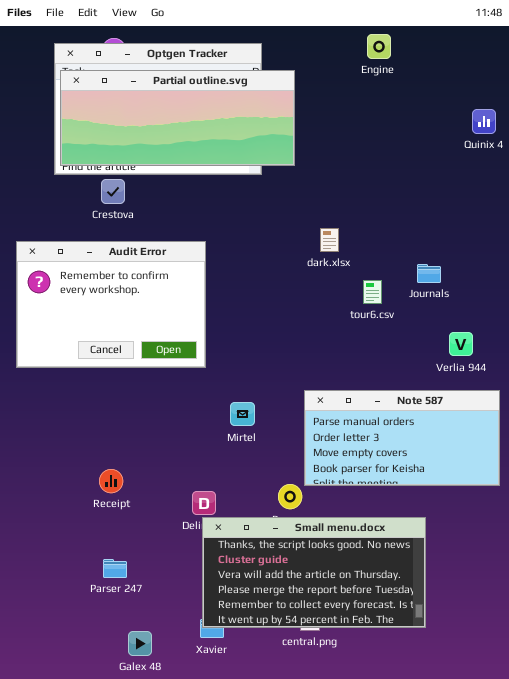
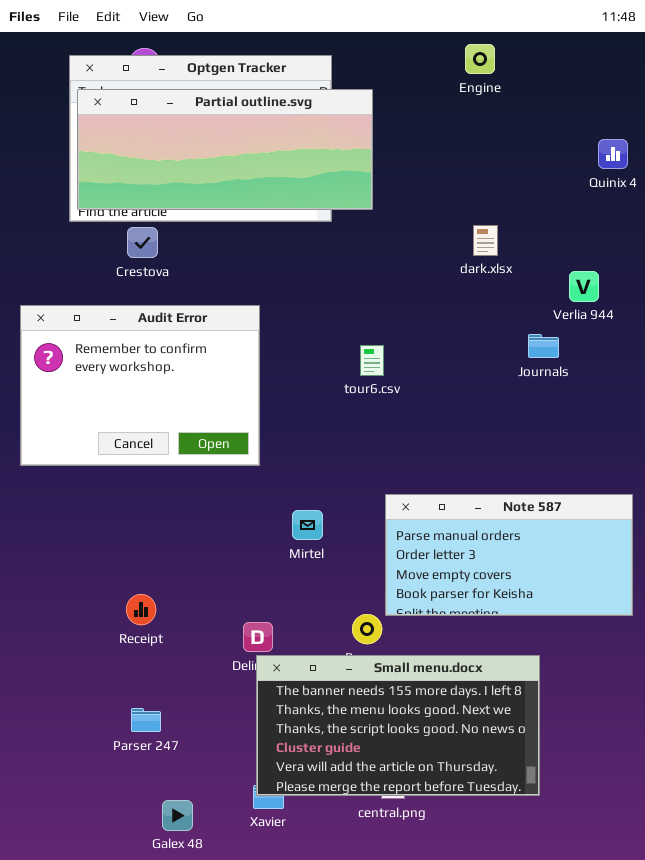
dark.xlsx: [320,228,339,252] -> [473,225,498,256], moved
tour6.csv: [363,280,382,304] -> [360,345,384,376], moved
Verlia 944: [449,332,473,356] -> [569,271,599,302], moved
Small menu.docx: [202,517,426,628] -> [256,655,540,796], scrolled up 2 rows

